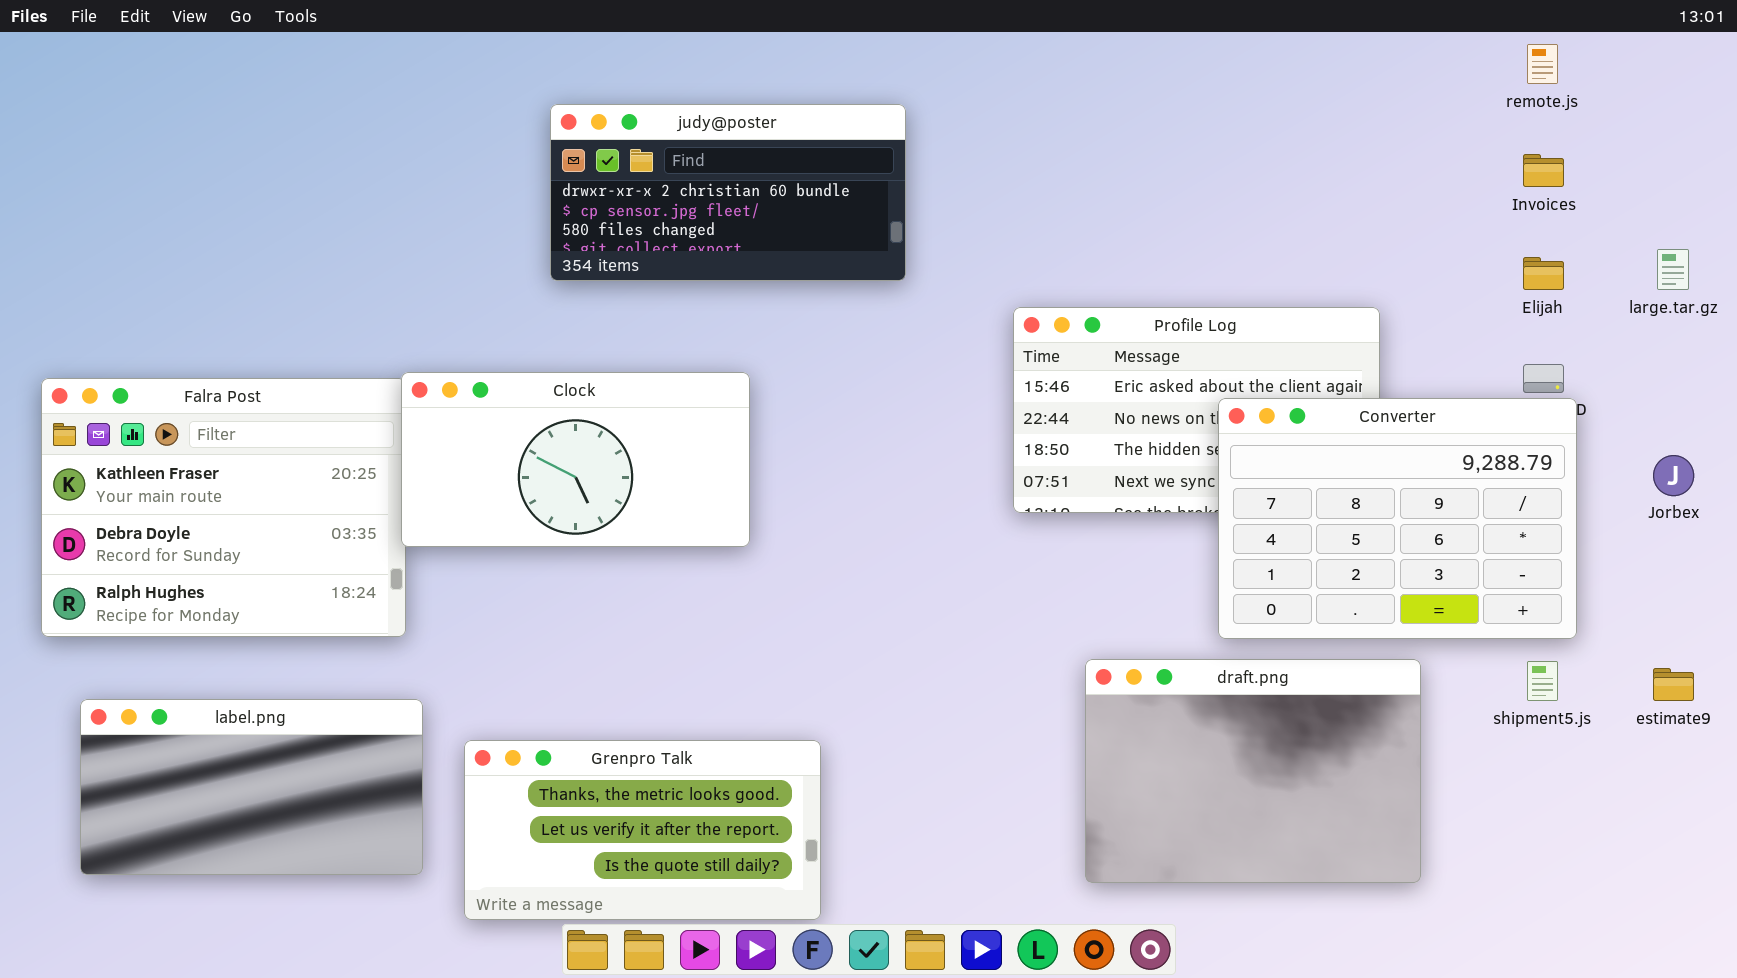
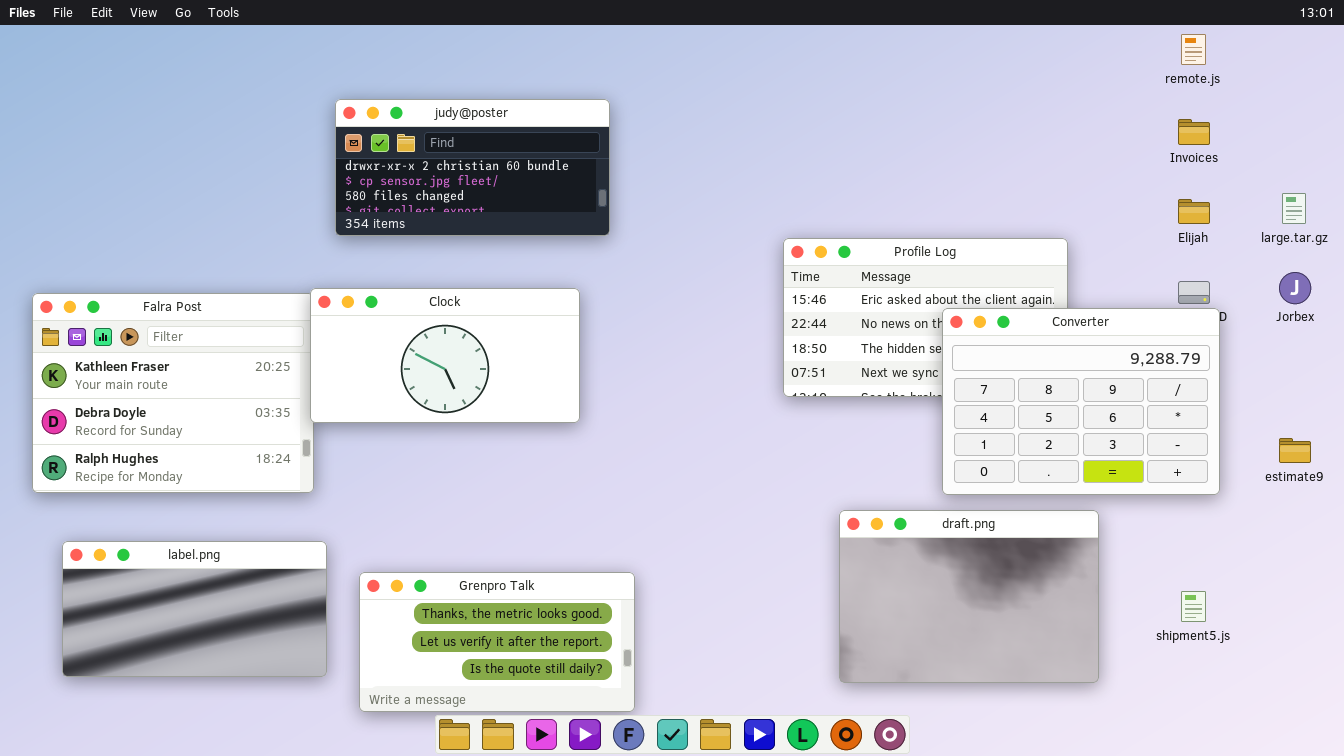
judy@poster: [550,104,906,281] -> [335,99,610,236], moved
Jorbex: [1653,455,1694,496] -> [1279,272,1311,304], moved
shipment5.js: [1527,661,1558,701] -> [1181,591,1206,622], moved
estimate9: [1653,668,1694,701] -> [1279,438,1311,463], moved

